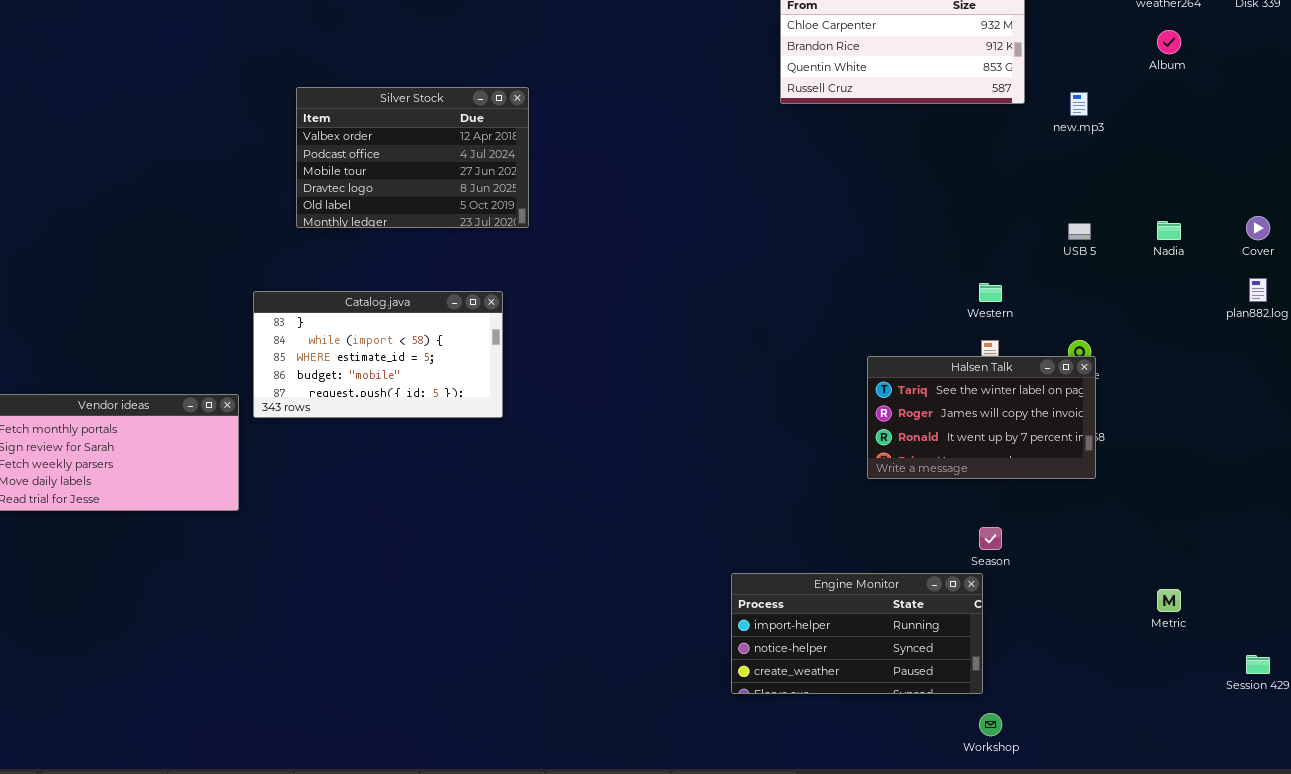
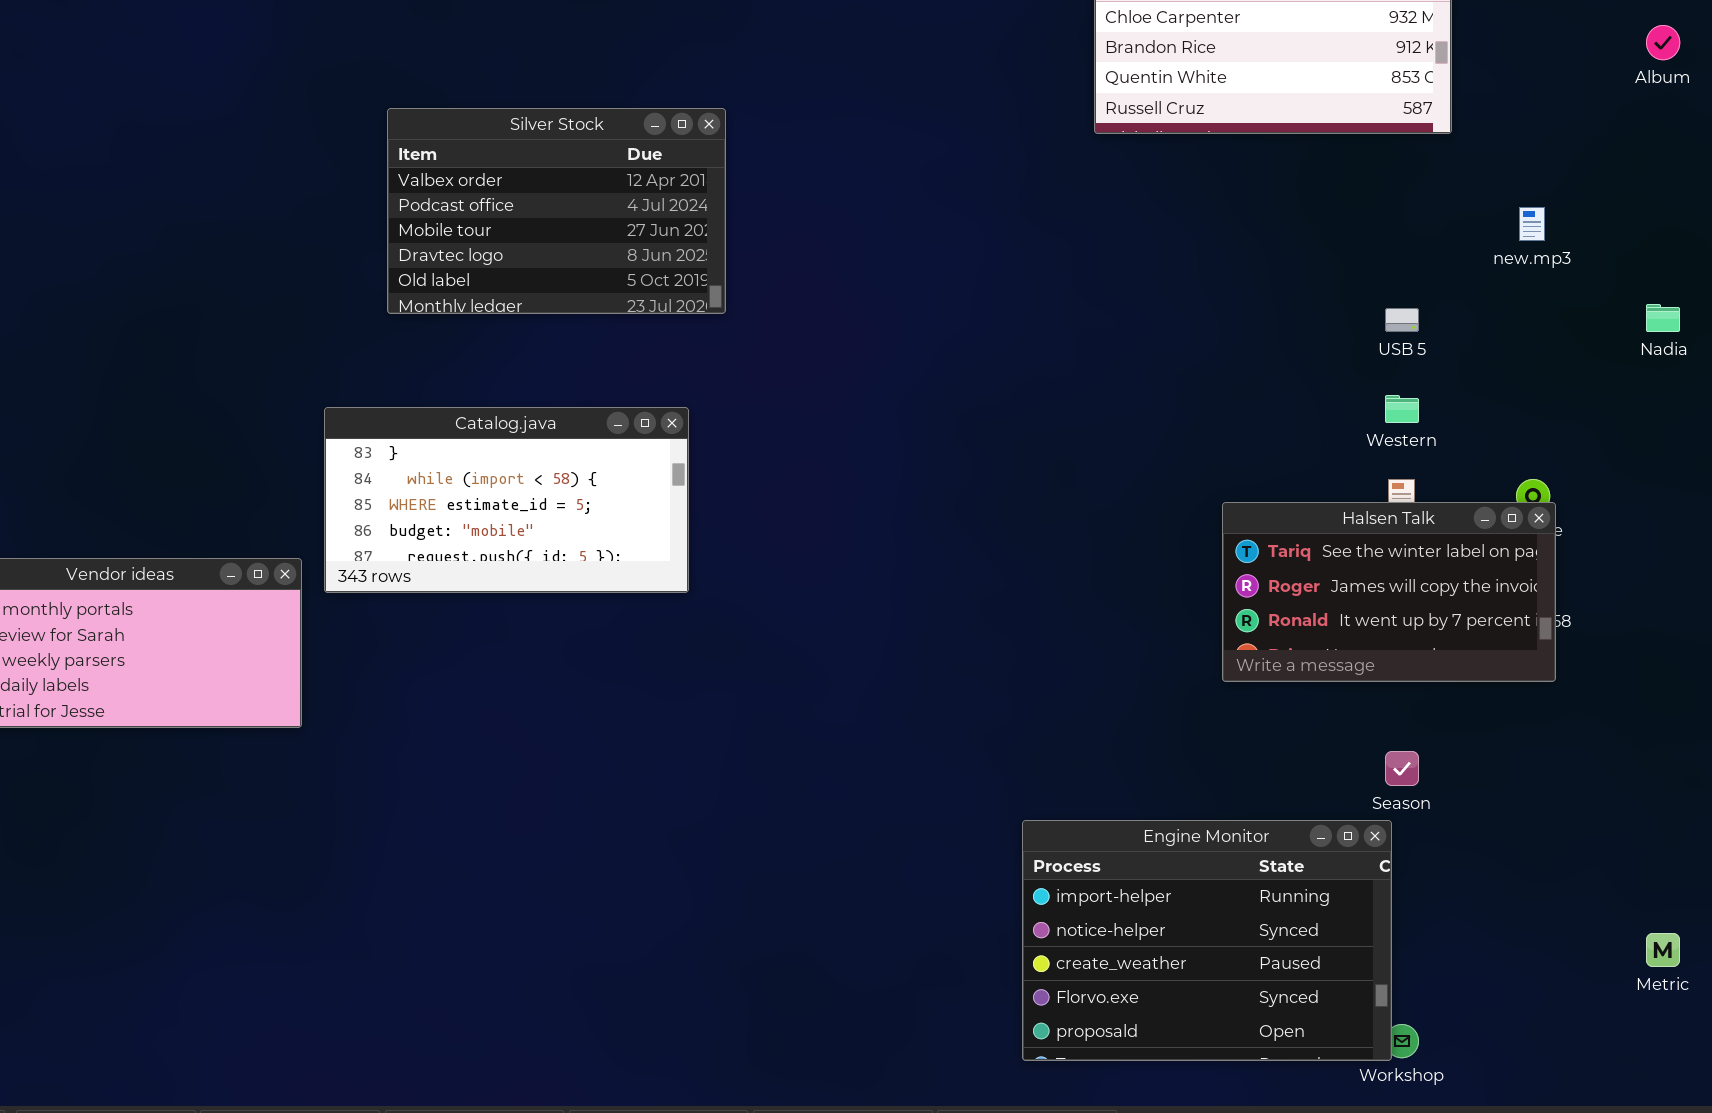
new.mp3: [1070,92,1088,116] -> [1519,207,1545,241], moved
USB 5: [1068,223,1091,240] -> [1385,308,1419,332], moved
Engine Monitor: [731,573,983,694] -> [1022,820,1392,1061], resized
Metric: [1157,589,1181,612] -> [1646,933,1680,967], moved

